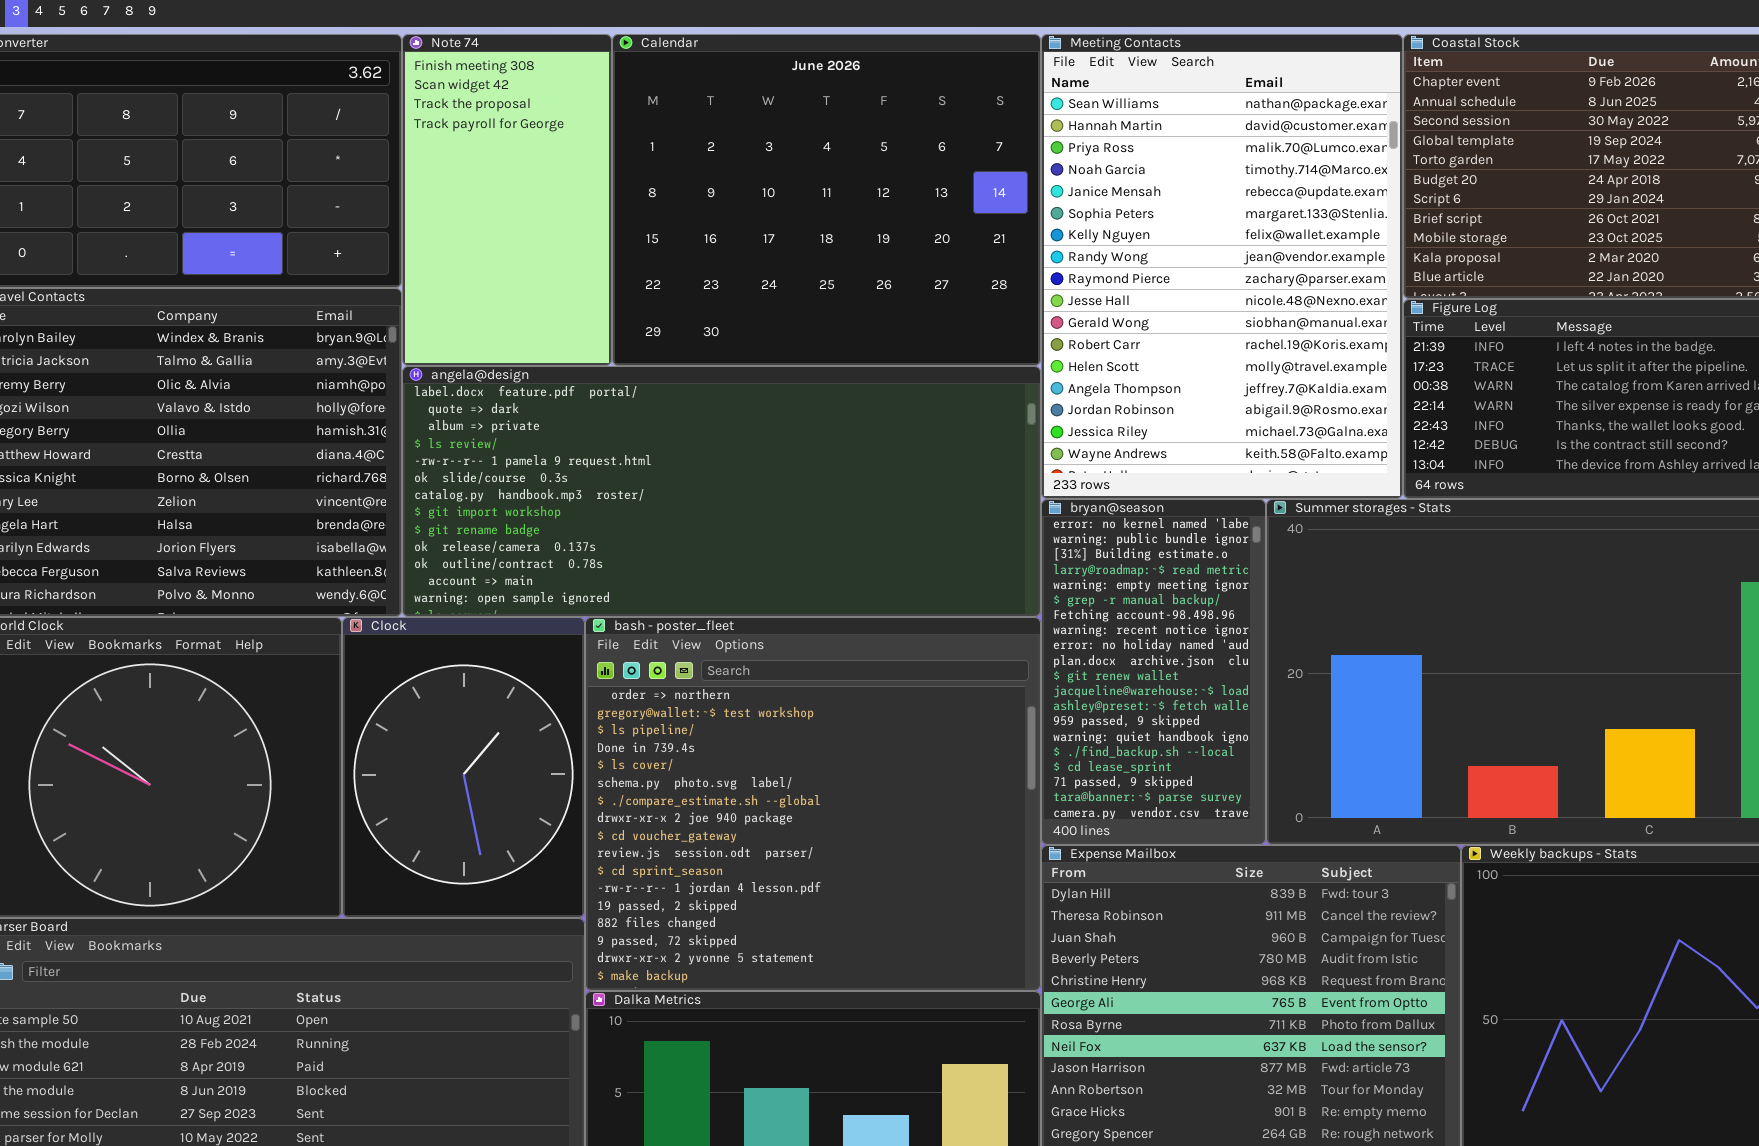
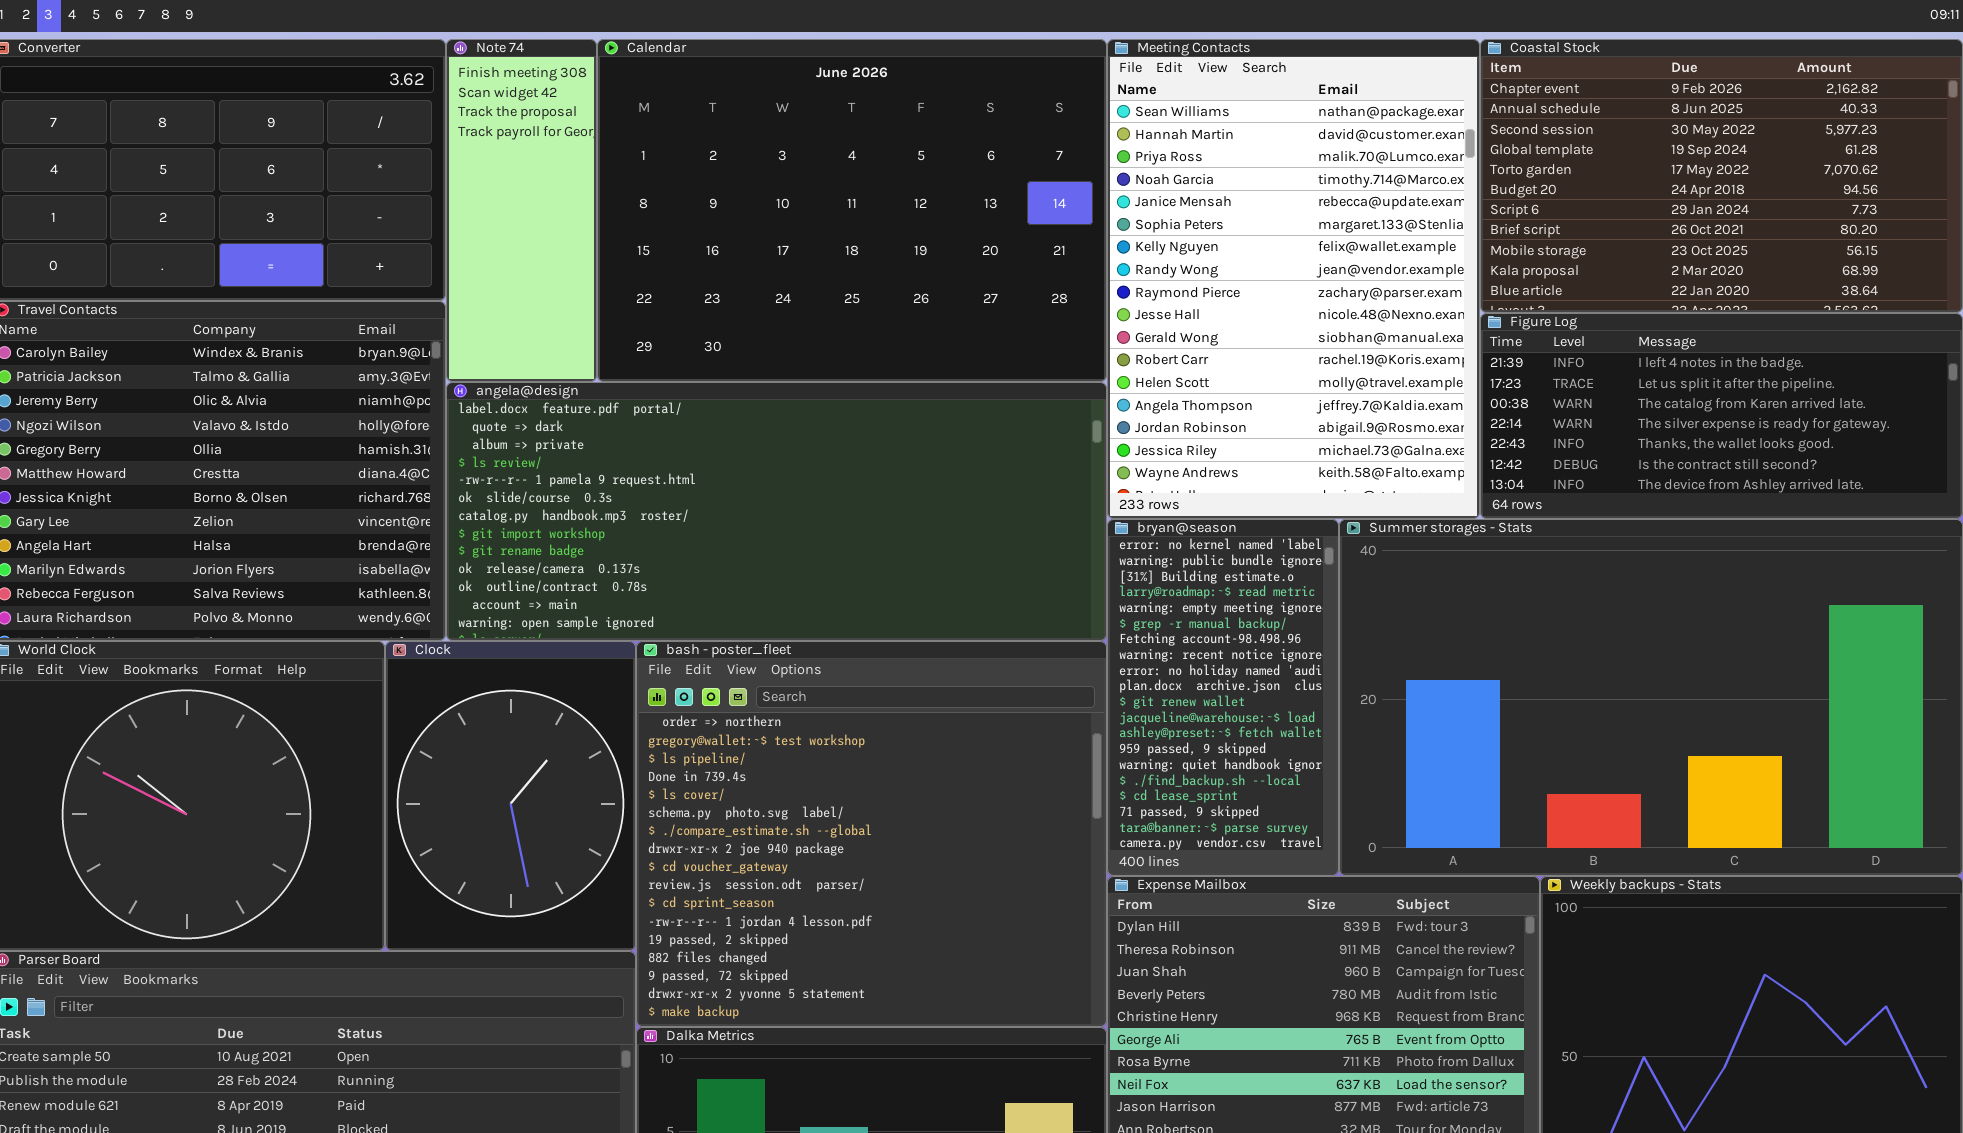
Note 74: [402,34,612,366] -> [446,39,597,382], resized
Calendar: [612,34,1041,366] -> [597,39,1107,382], resized

